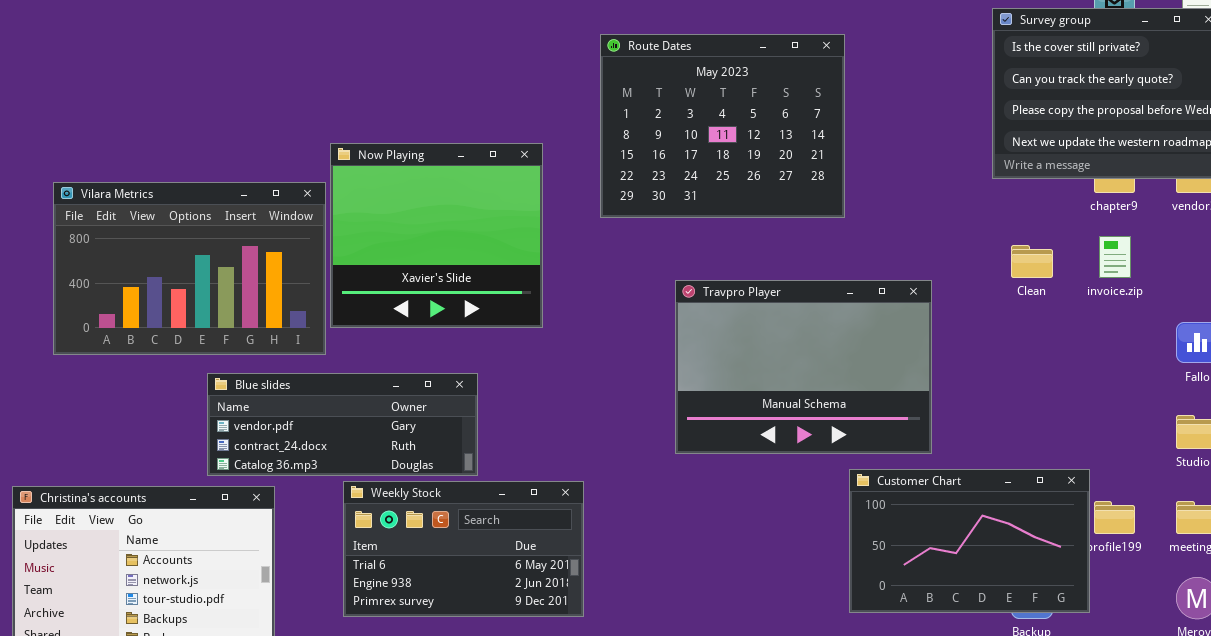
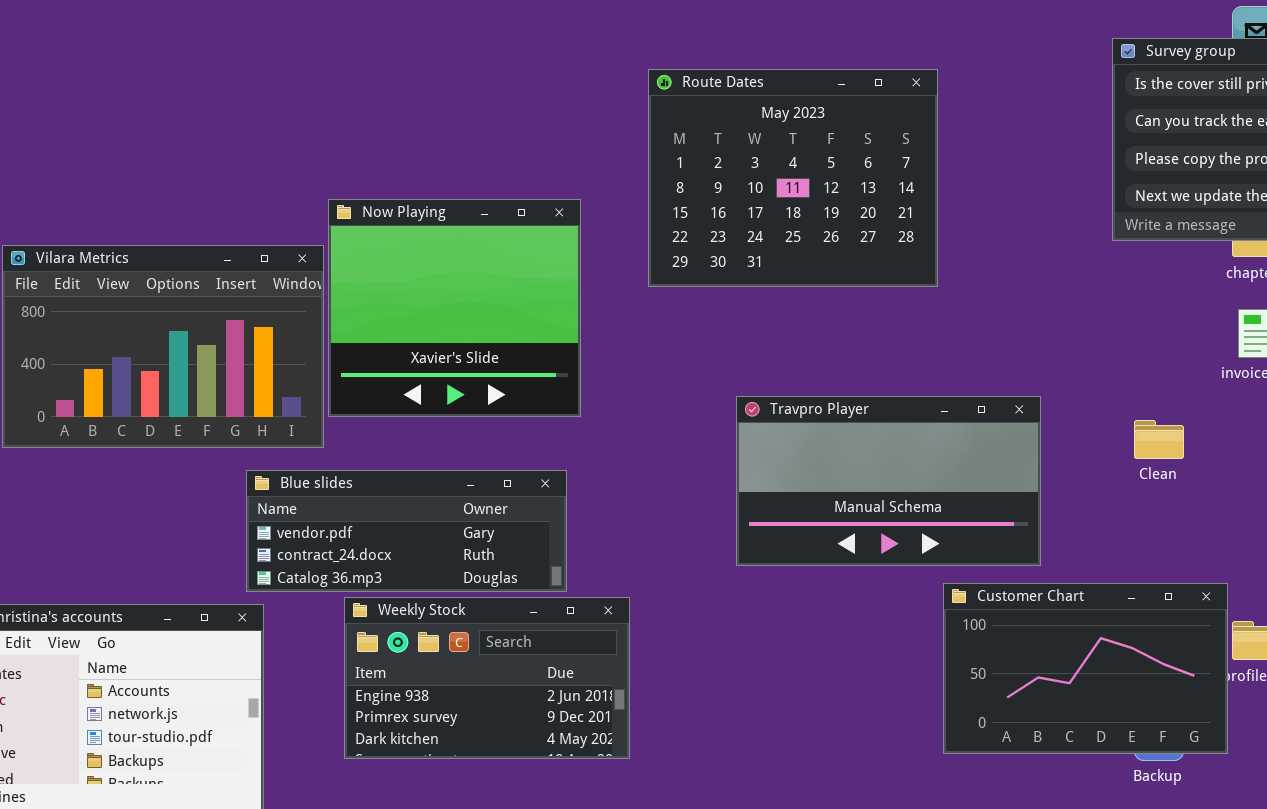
Clean: [1011,245,1053,278] -> [1134,420,1184,459], moved
Travpro Player: [675,280,932,454] -> [736,396,1041,566], resized
Blue slides: [207,373,478,476] -> [246,470,567,592], moved
Weekly Stock: [343,481,584,617] -> [344,597,630,759], scrolled down 1 row

